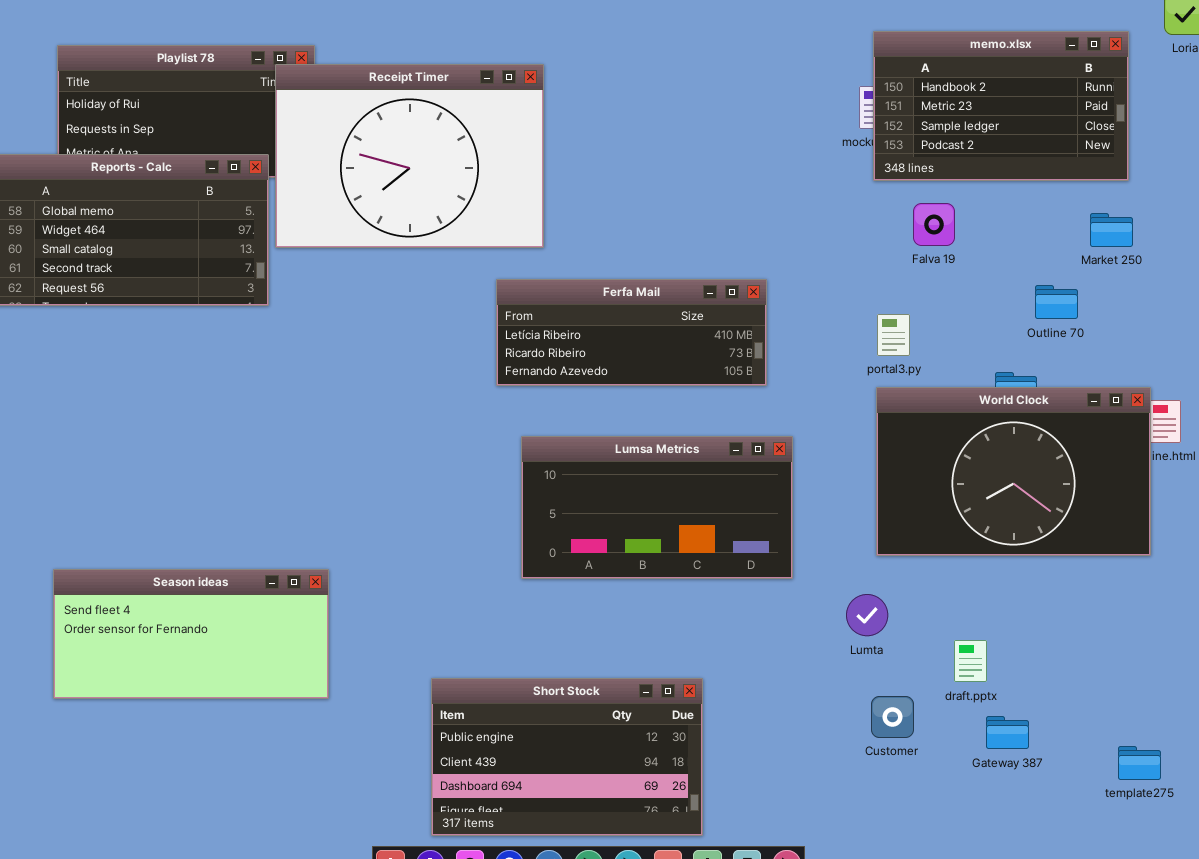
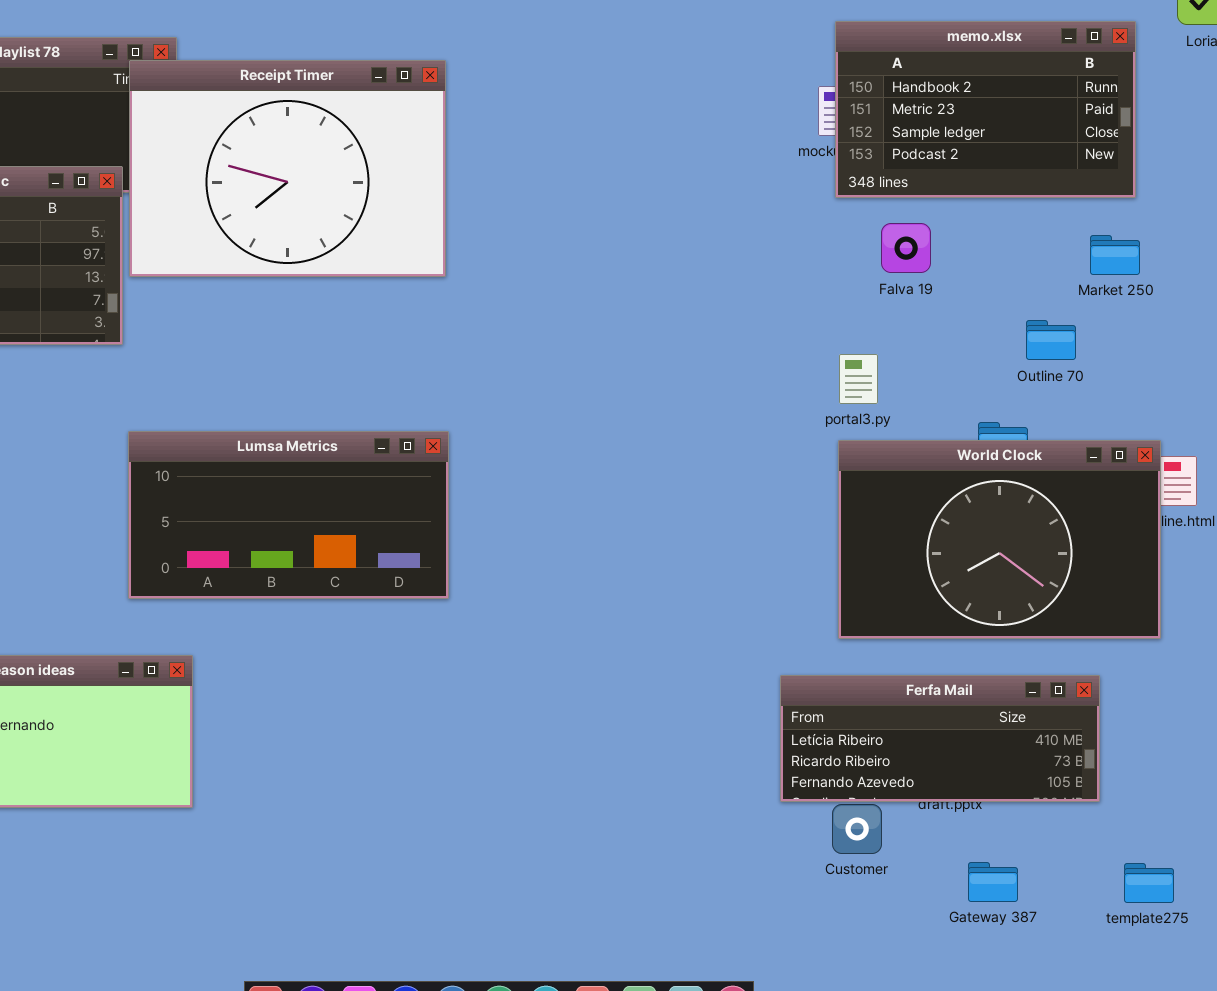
Ferfa Mail: [496,279,767,386] -> [780,675,1100,802], moved
Lumsa Metrics: [521,436,793,579] -> [128,431,449,599], moved
Short Stock: [431,678,703,836] -> none, closed
Gateway 387: [986,716,1029,749] -> [968,862,1018,902], moved

